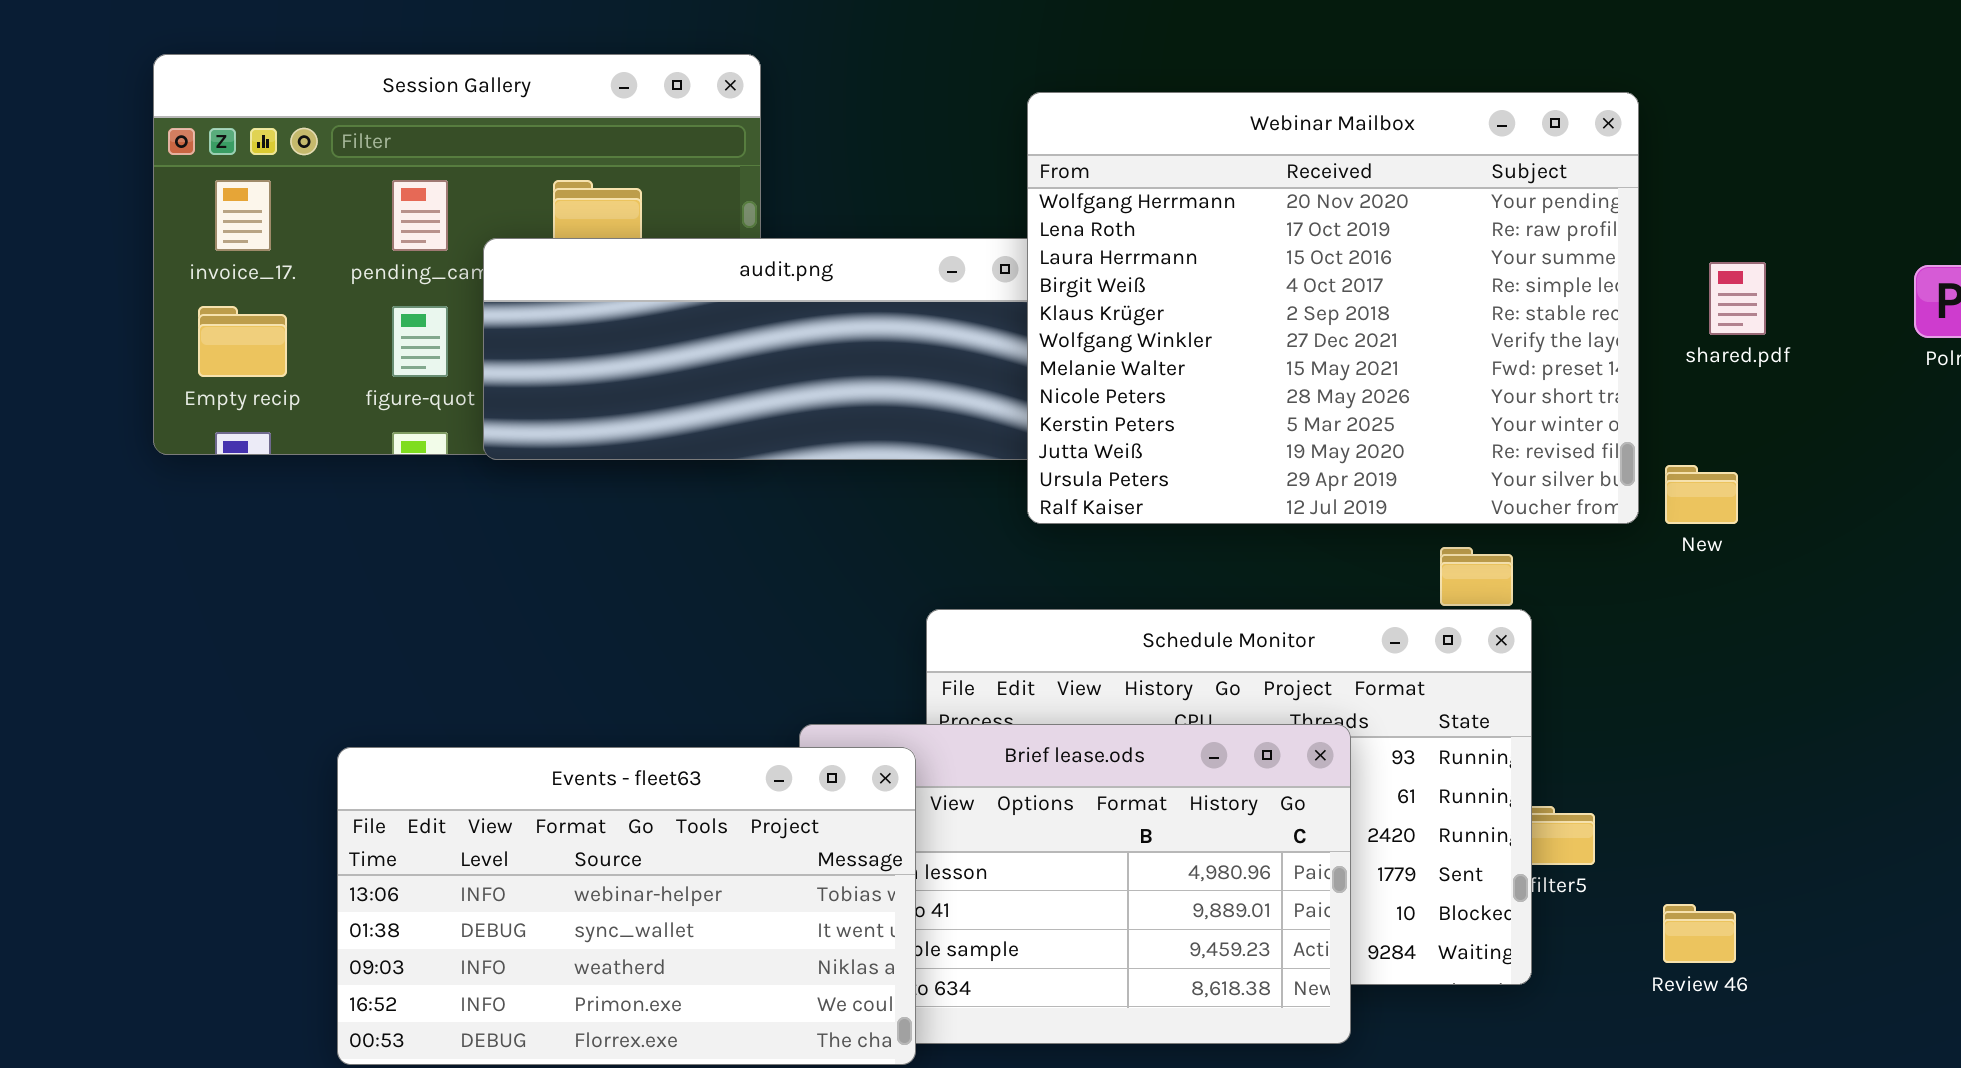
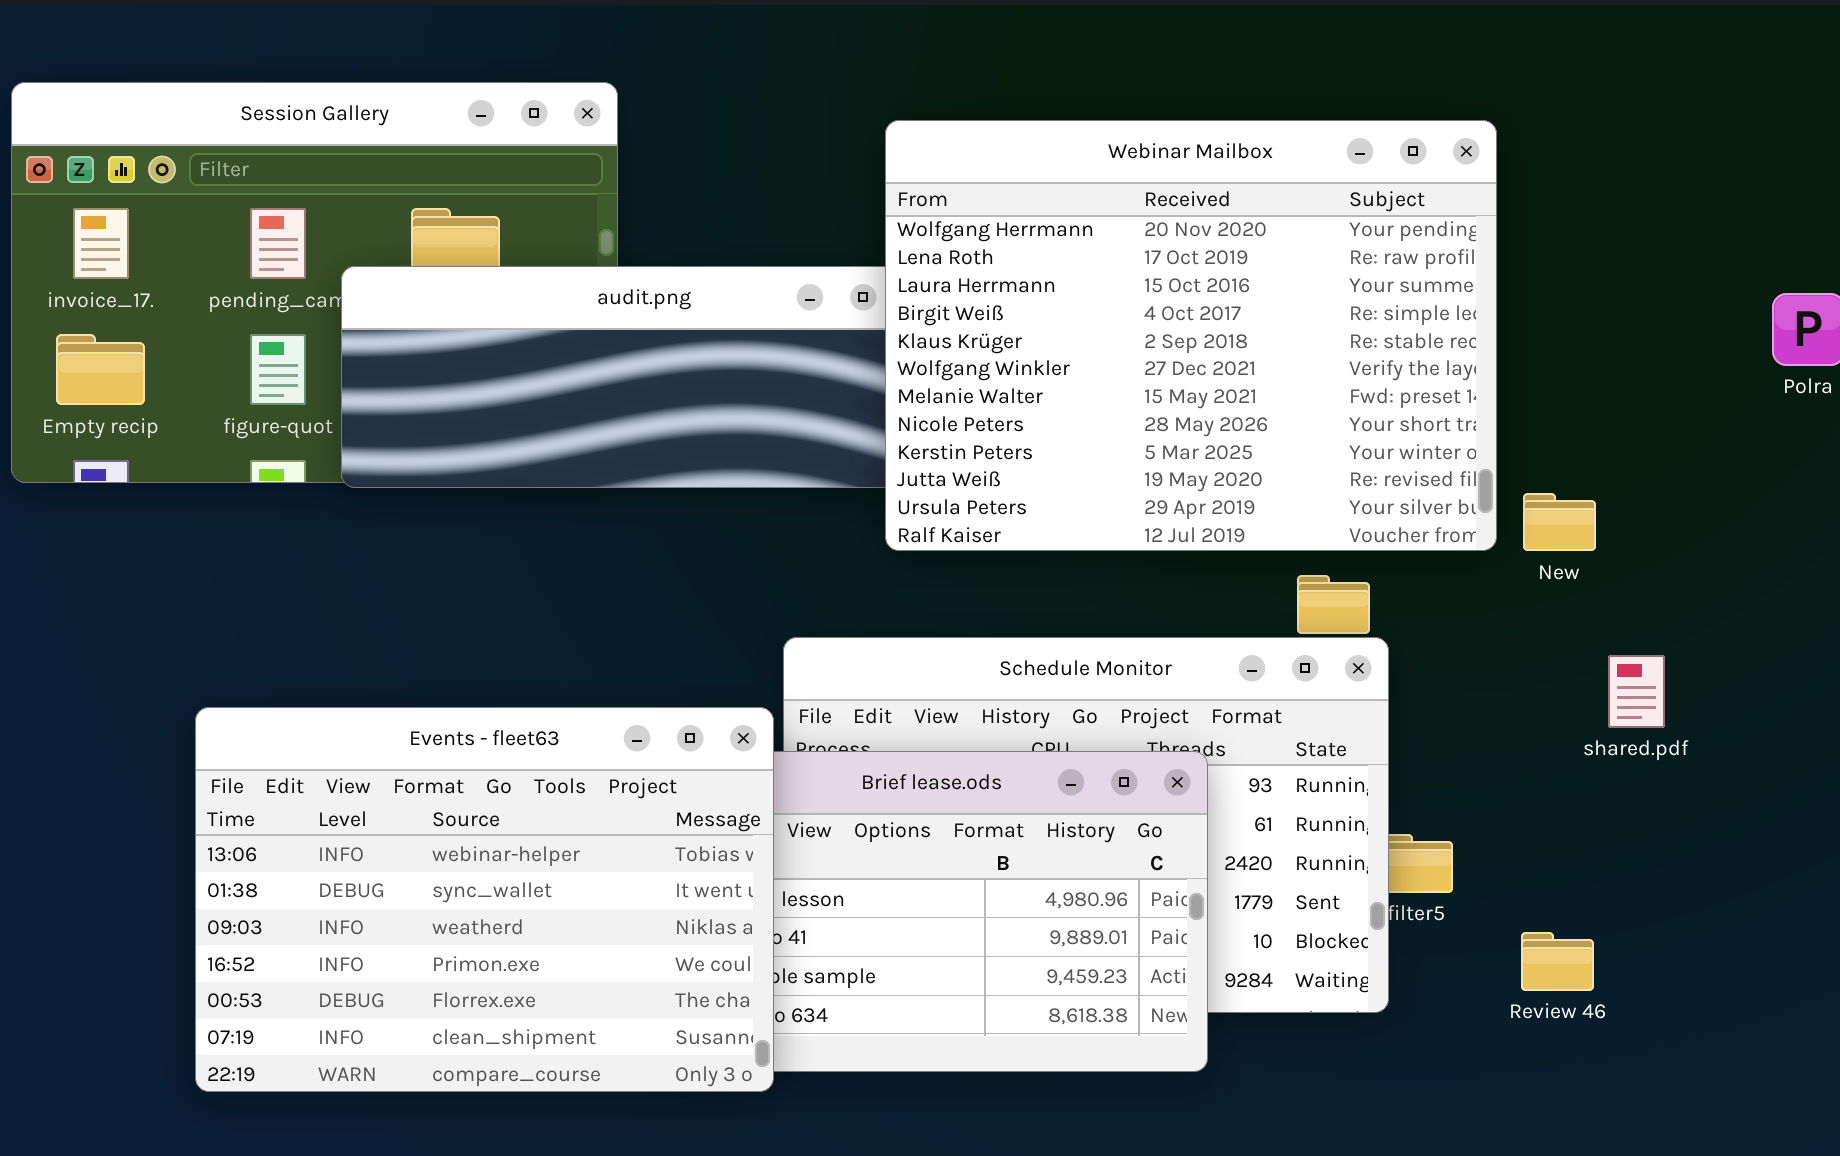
shared.pdf: [1709,262,1766,335] -> [1608,655,1665,728], moved
Events - fleet63: [337,747,916,1065] -> [195,707,774,1092], resized

